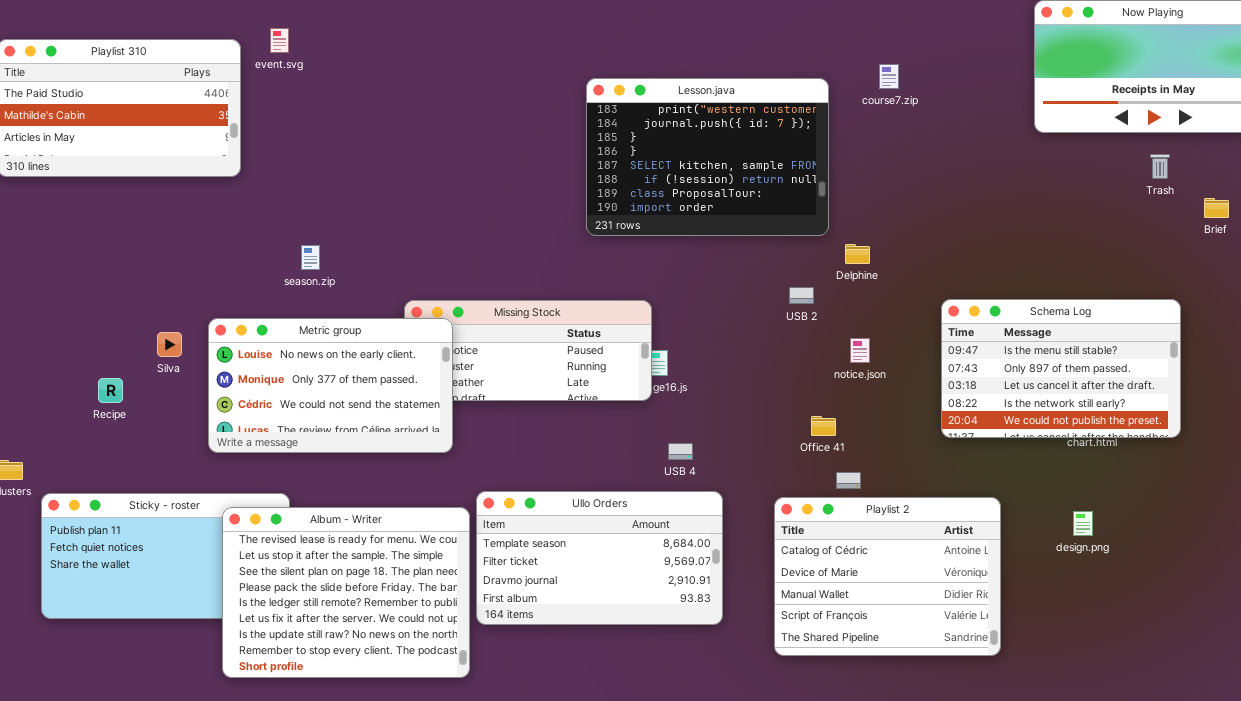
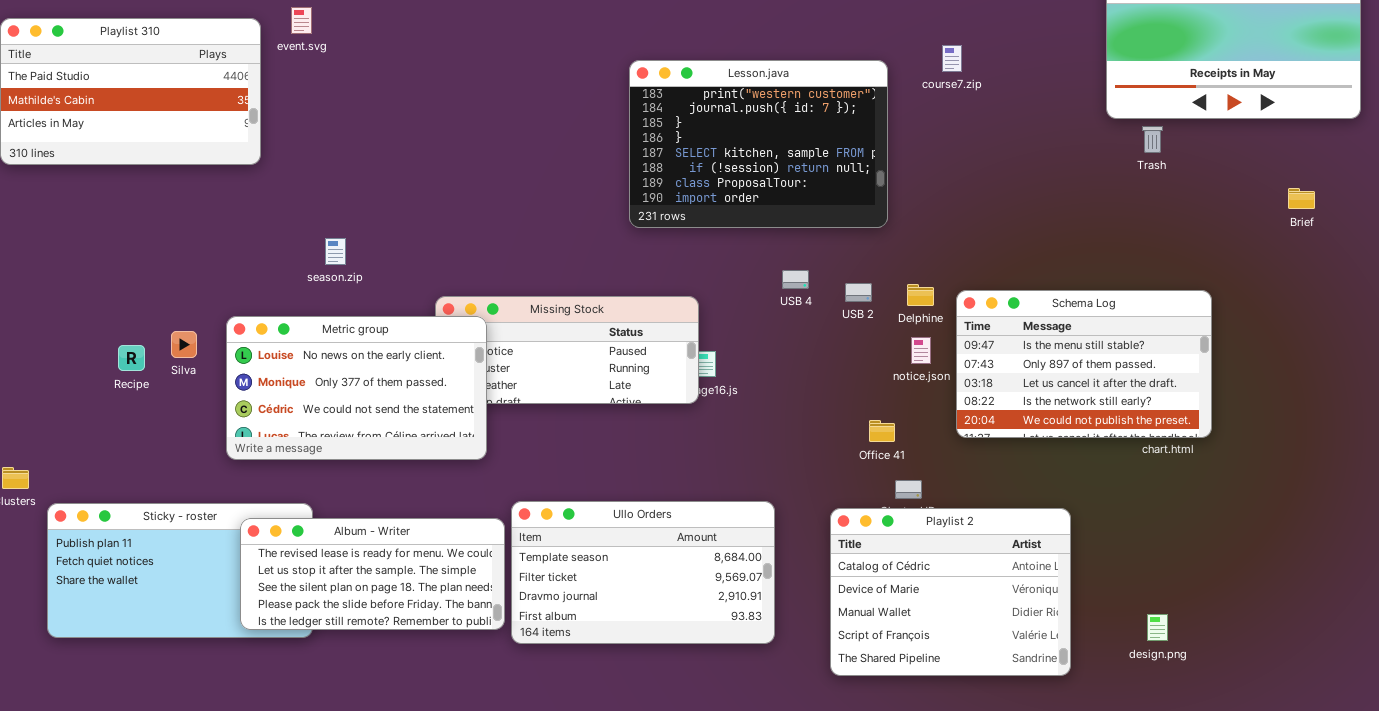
Trash: [1150,154,1170,179] -> [1142,126,1163,153], moved
Delphine: [845,244,870,264] -> [907,284,934,306], moved
Schema Log: [941,299,1181,438] -> [956,290,1212,438], moved
Recipe: [98,378,123,403] -> [118,345,145,371], moved
USB 4: [668,443,693,460] -> [782,270,809,289], moved
Album - Writer: [222,507,470,678] -> [240,518,505,630], resized
design.png: [1073,511,1093,536] -> [1147,614,1168,641], moved

